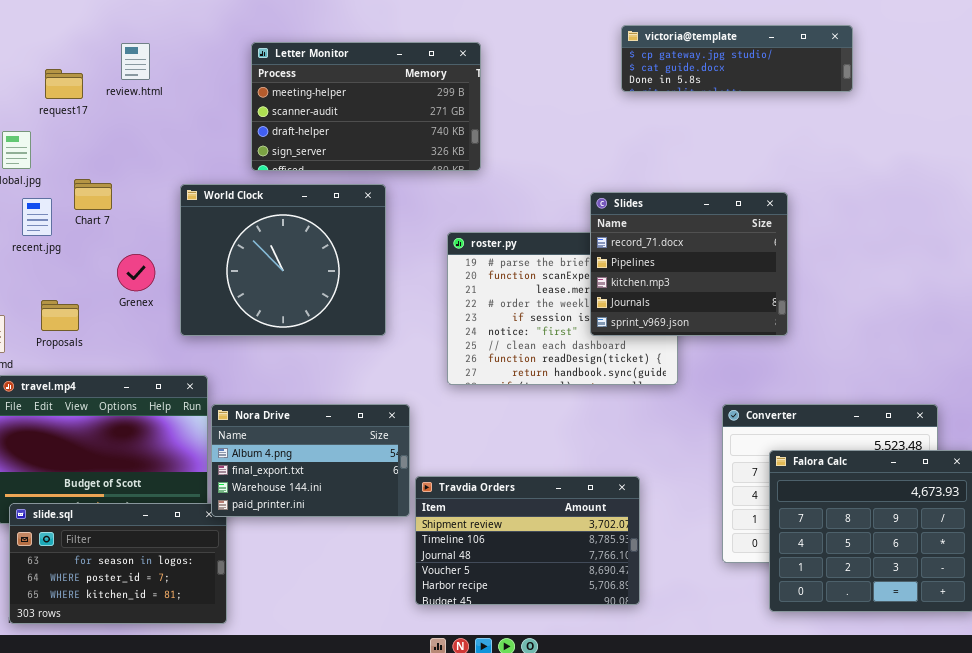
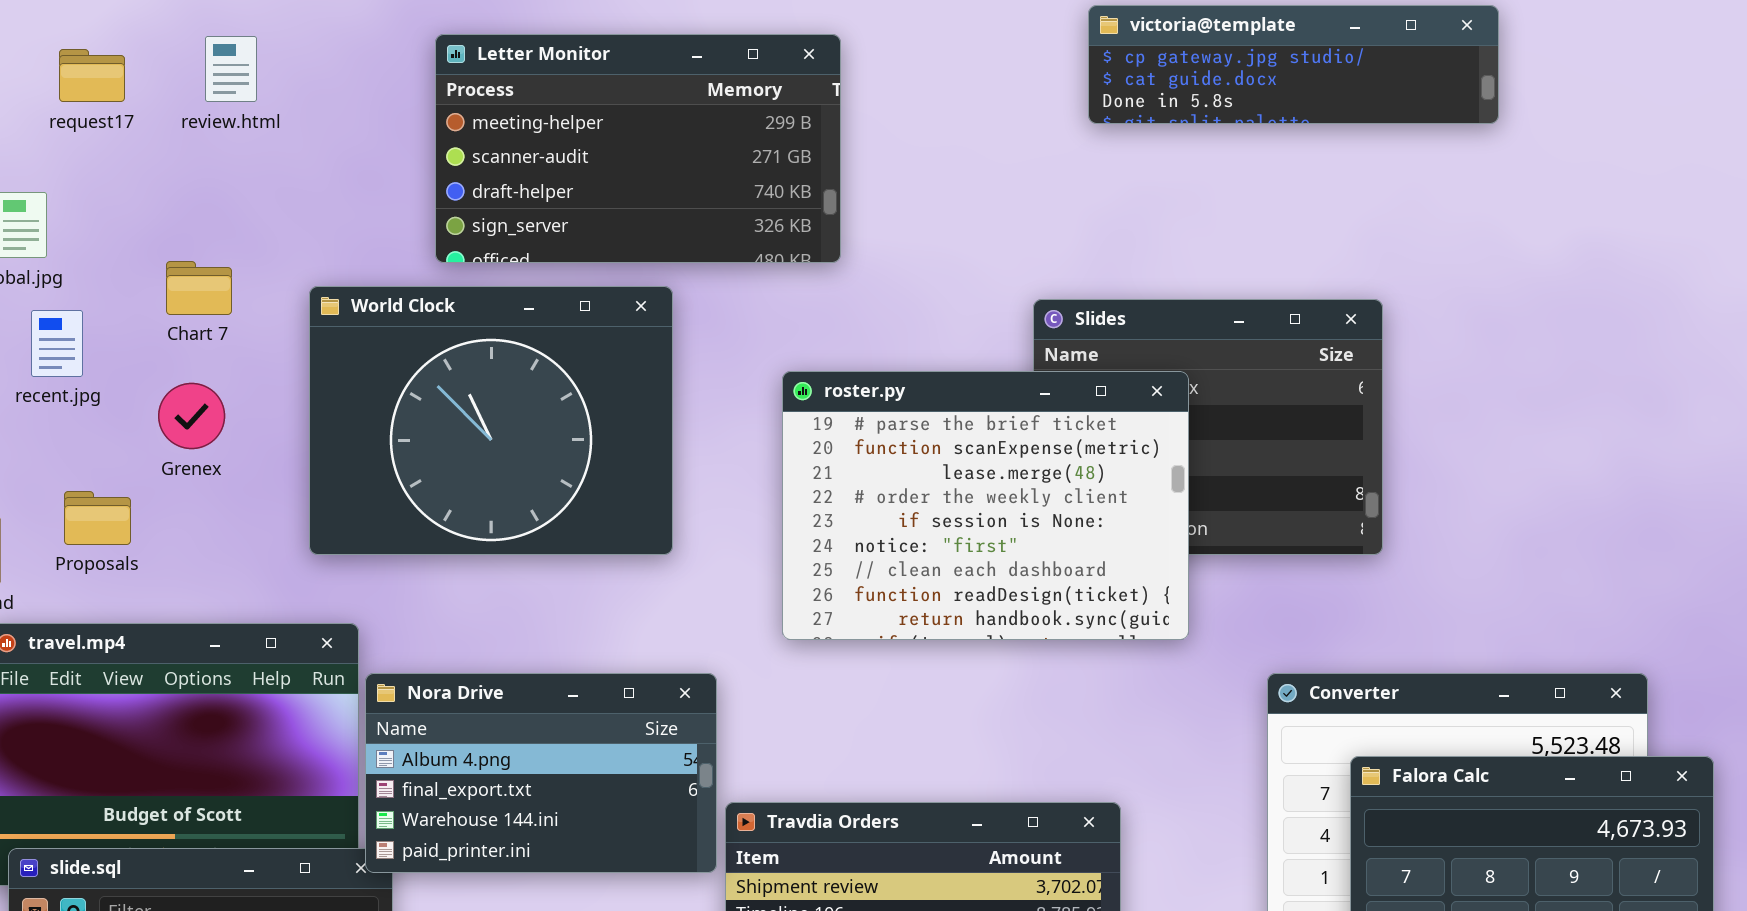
request17: [45,69,83,99] -> [59,49,125,102], moved
Chart 7: [74,179,112,210] -> [166,261,232,315], moved
roster.py: [447,232,678,385] -> [782,371,1189,640], raised
Grenex: [117,254,155,291] -> [158,383,225,449], moved

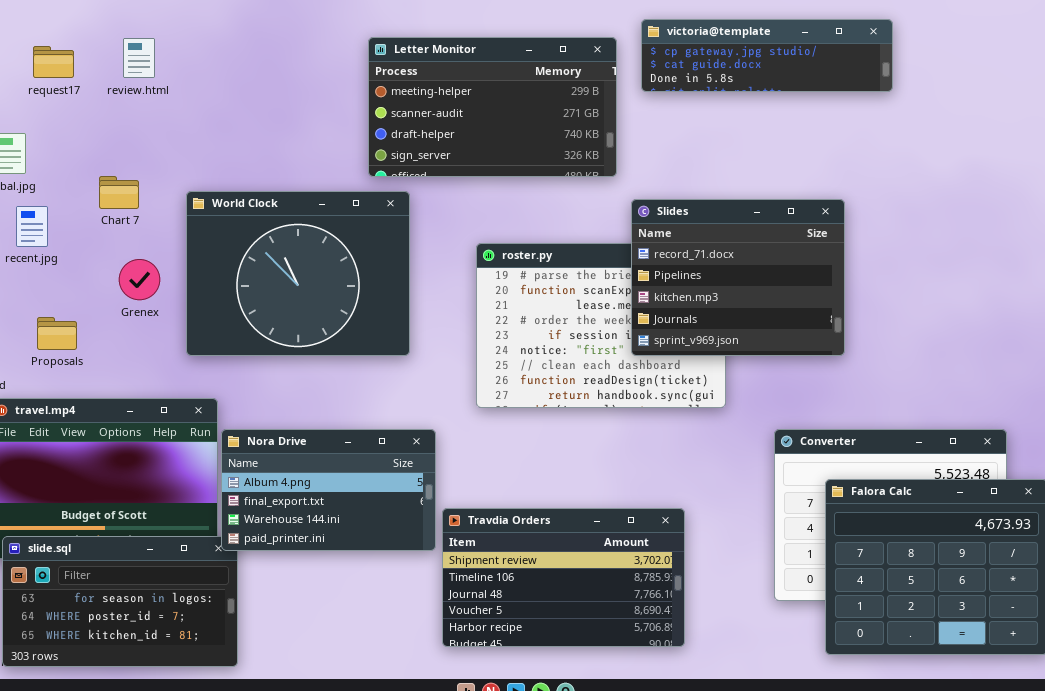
victoria@template: [1088,5,1499,124] -> [641,19,893,92], moved
Letter Monitor: [435,34,841,263] -> [368,37,617,177], moved
Slides: [1033,299,1383,555] -> [631,199,845,356], raised
Grenex: [158,383,225,449] -> [119,259,160,300], moved

